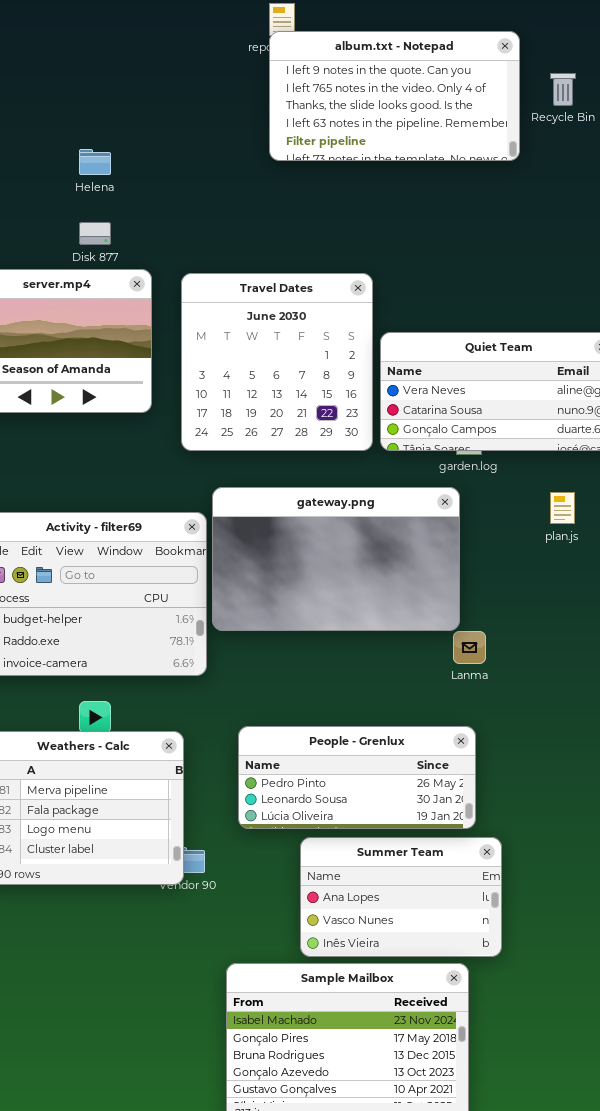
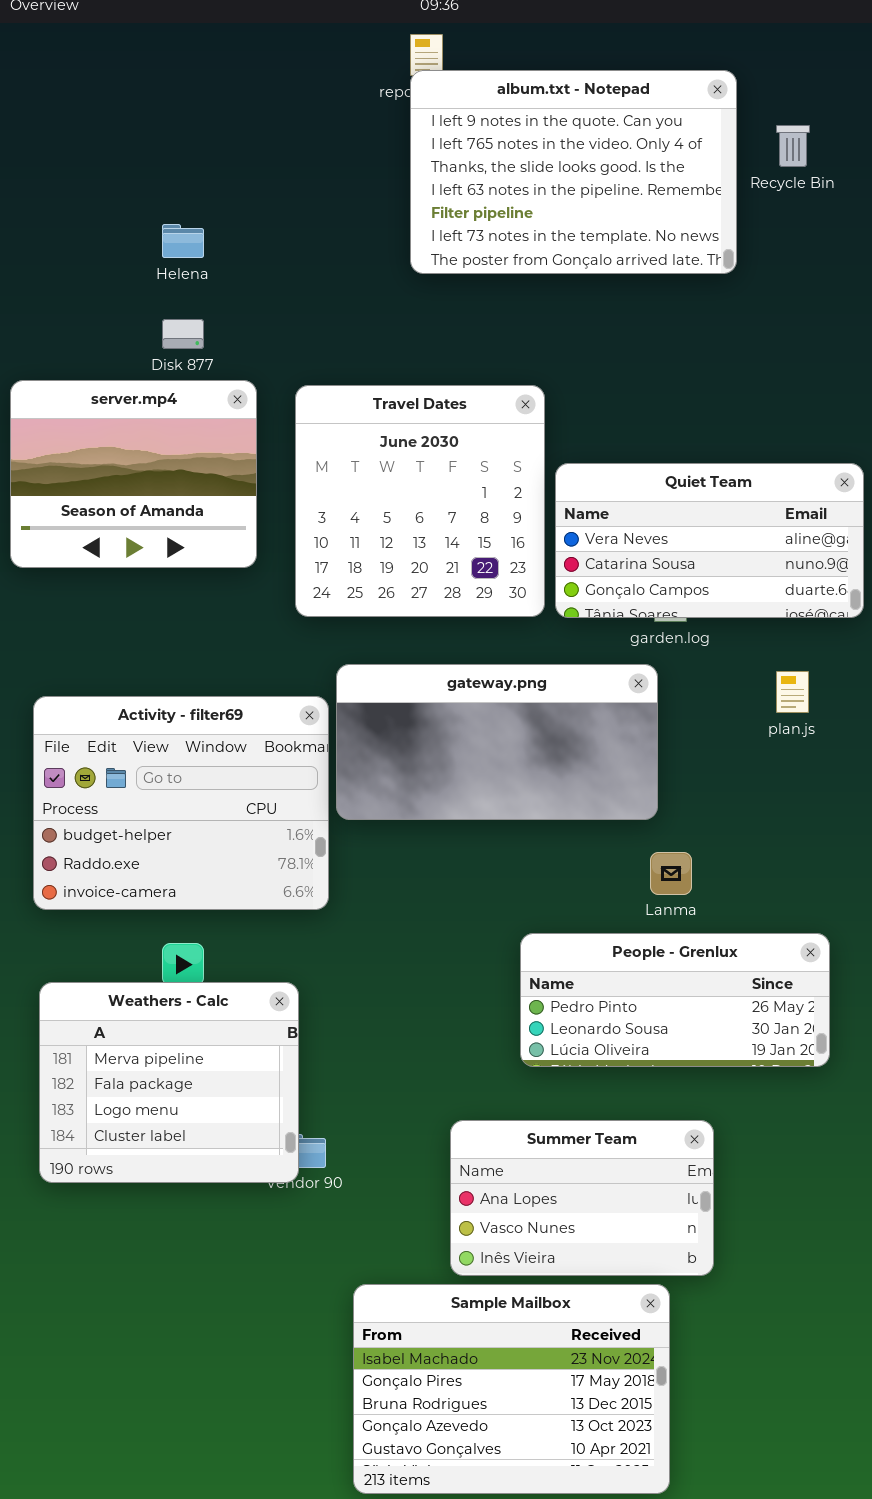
album.txt - Notepad: [269,31,520,161] -> [410,70,737,274], resized
gateway.png: [212,487,460,631] -> [336,664,658,820], resized
People - Grenlux: [238,726,476,829] -> [520,933,830,1067], moved

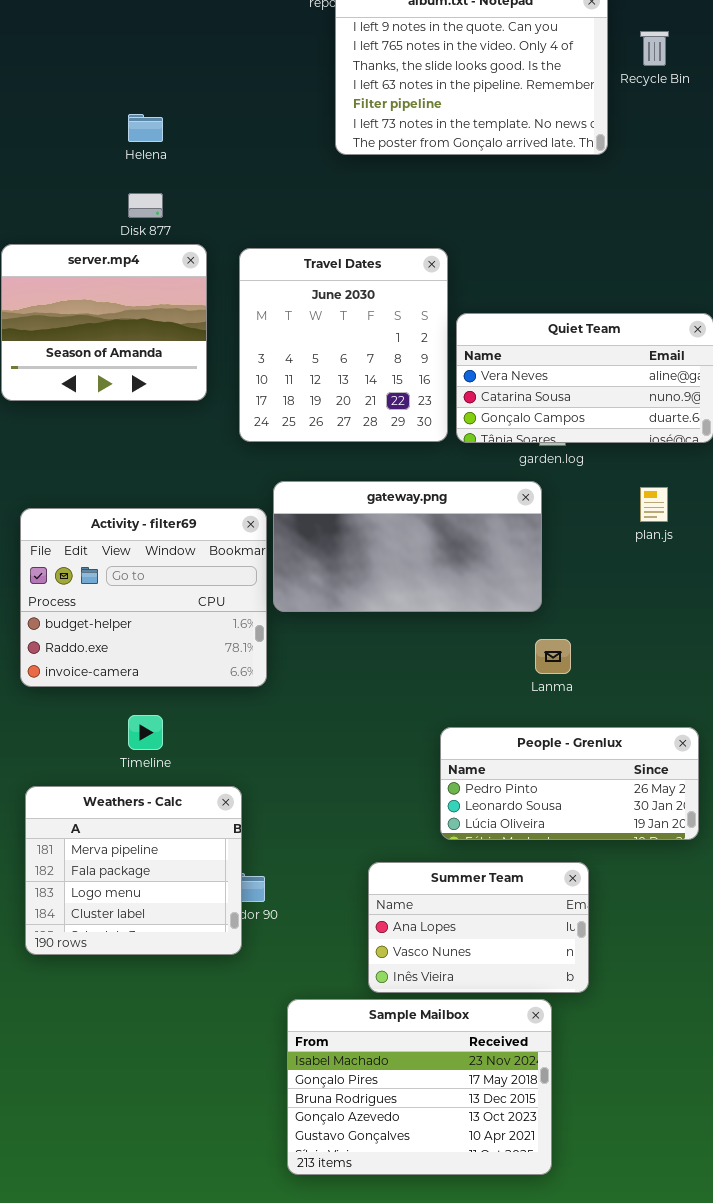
People - Grenlux: [520,933,830,1067] -> [440,727,699,840], moved
Weathers - Calc: [39,982,299,1183] -> [25,786,242,955], moved

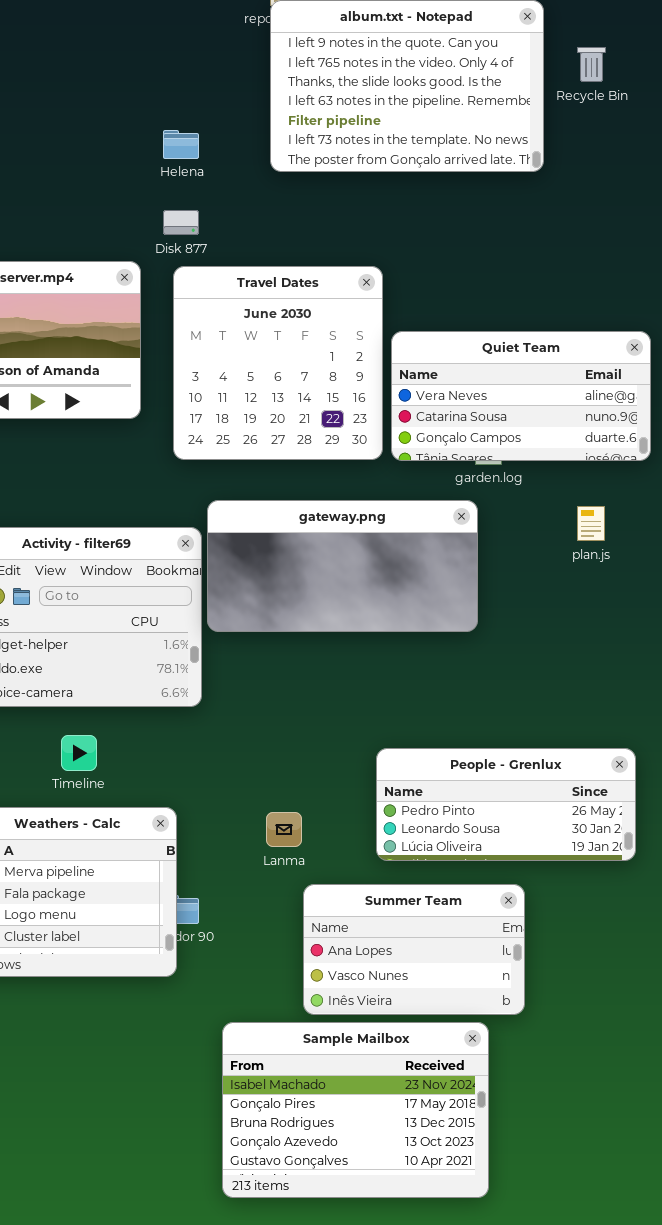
Helena: [128,114,163,142] -> [163,130,199,159], moved
Disk 877: [128,193,163,218] -> [163,210,199,235], moved
Lanma: [535,639,571,674] -> [266,812,302,847], moved

